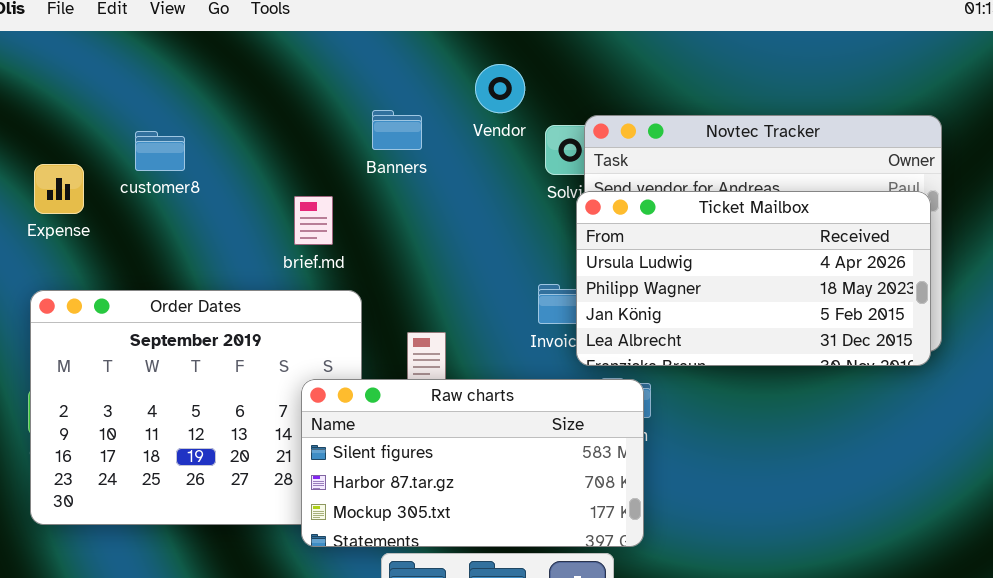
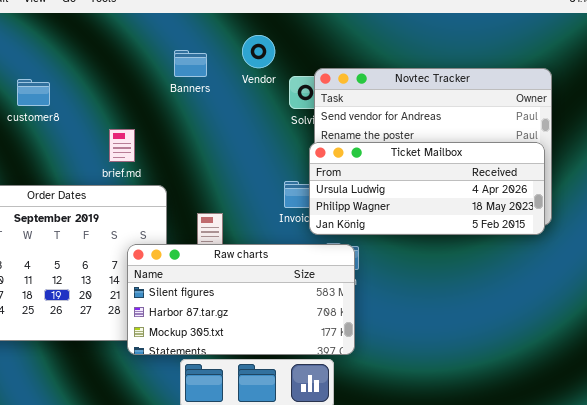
Banners: [372,110,422,150] -> [174,50,207,77], moved
Ticket Mailbox: [576,191,931,366] -> [309,142,545,235], resized
brief.md: [294,196,333,245] -> [109,129,135,162], moved

